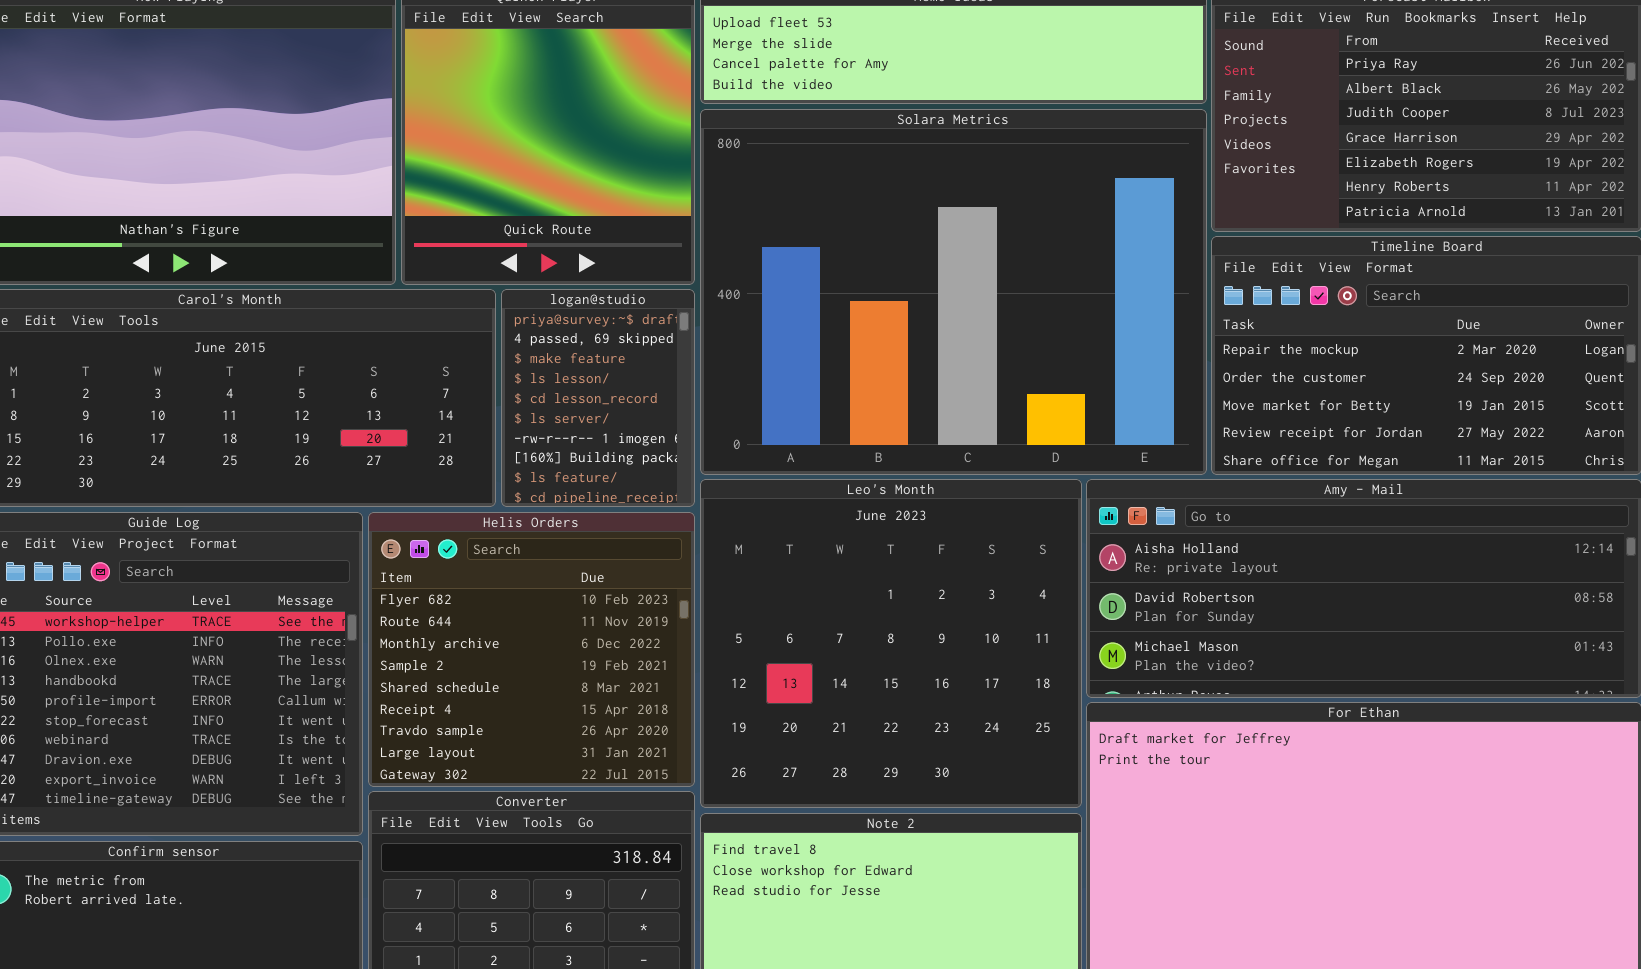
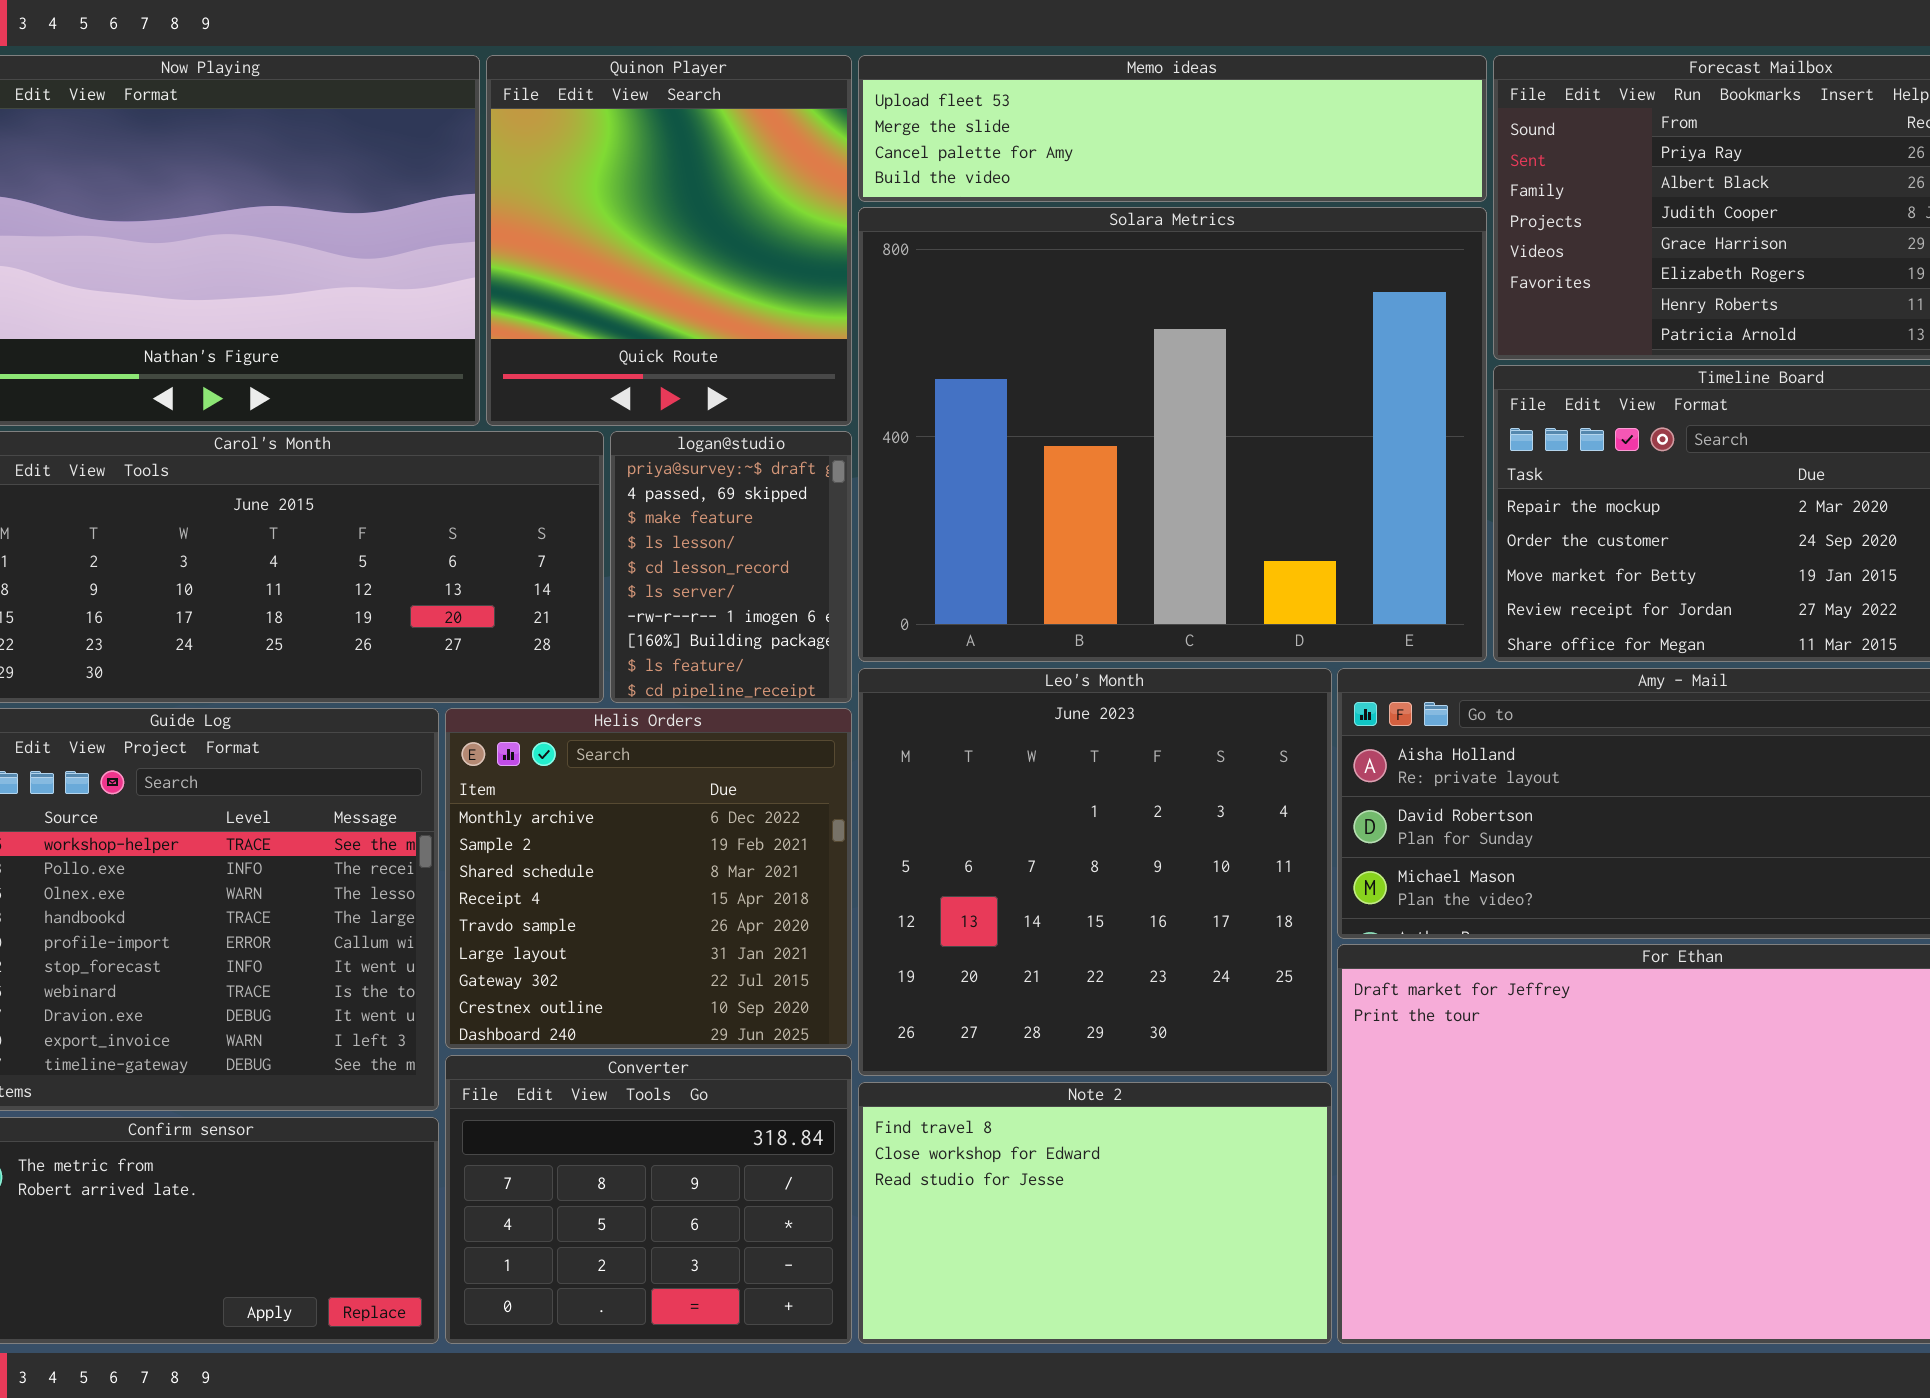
Helis Orders: [368,512,695,787] -> [445,708,852,1049], scrolled down 2 rows

